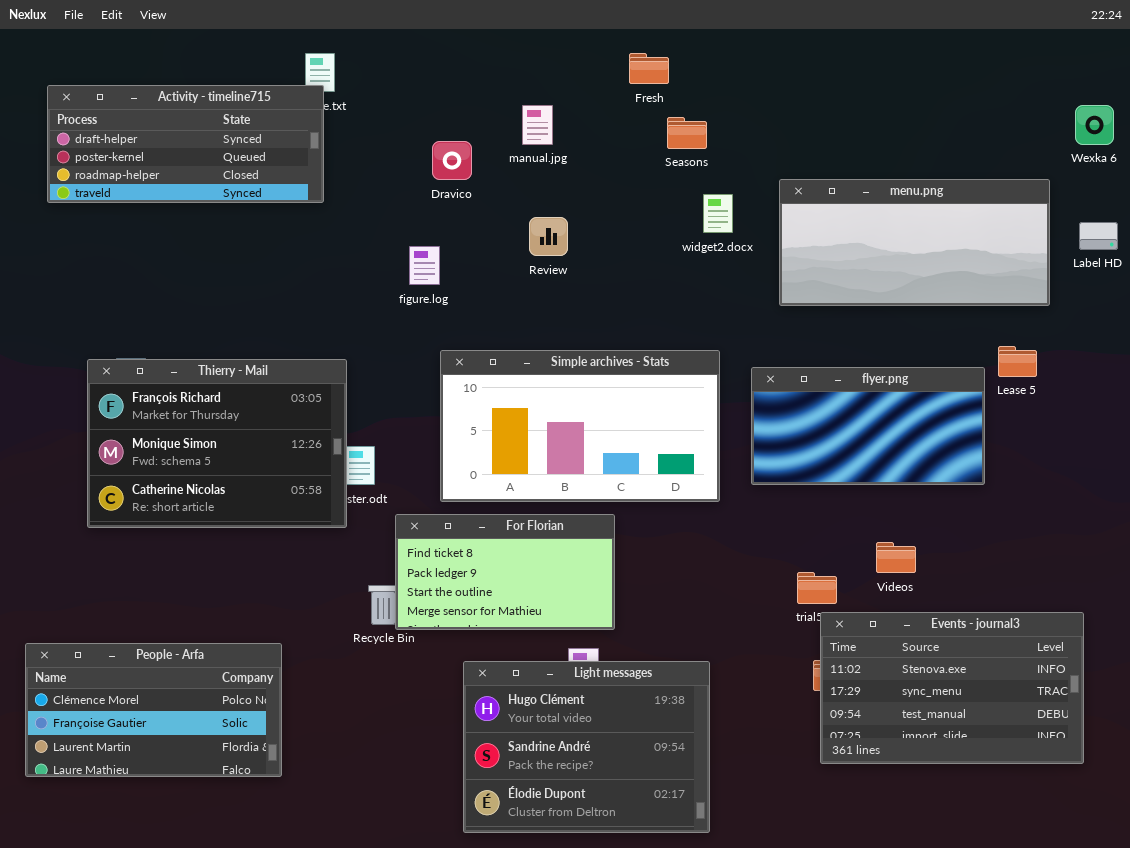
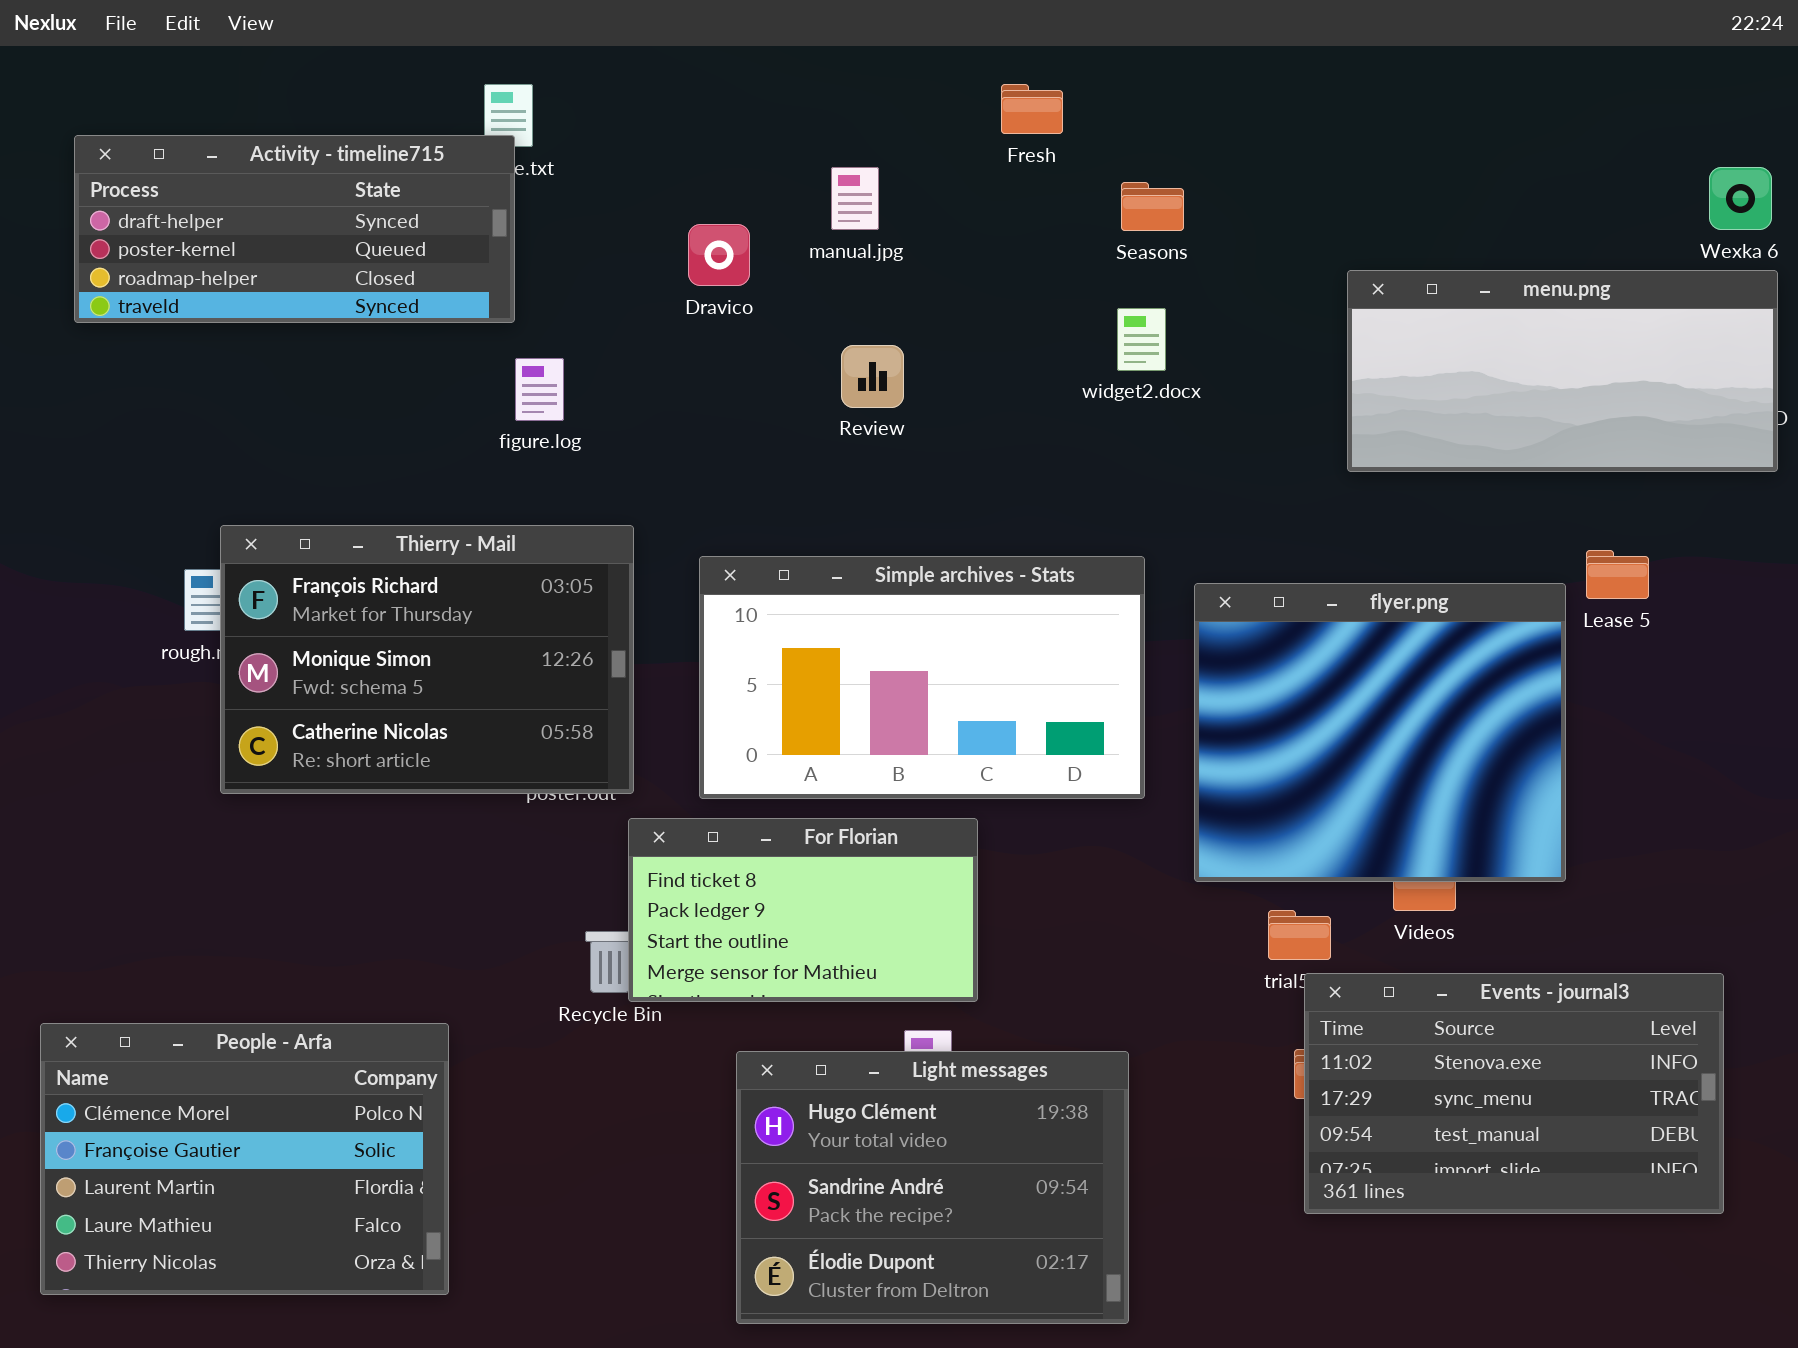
Seasons: [667,117,707,149] -> [1121,182,1184,231], moved
menu.png: [779,179,1050,306] -> [1347,270,1778,472], moved
figure.log: [409,246,440,285] -> [515,358,564,421], moved
Thierry - Mail: [87,359,347,528] -> [220,525,634,794], moved
flyer.png: [751,367,985,485] -> [1194,583,1566,882], resized
People - Arfa: [25,643,282,777] -> [40,1023,449,1295], resized

